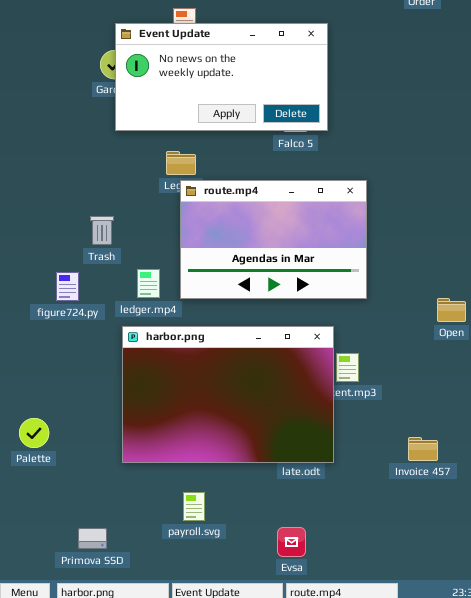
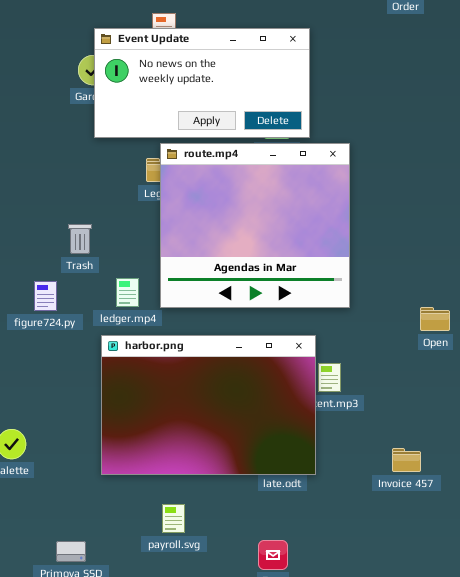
route.mp4: [180,180,367,299] -> [160,143,350,308], resized

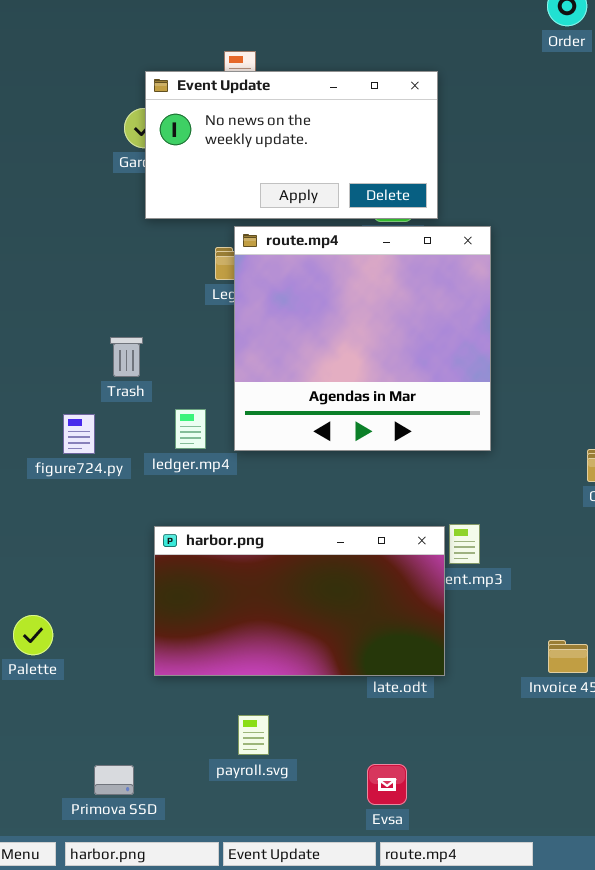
harbor.png: [101,335,316,475] -> [154,526,445,676], resized

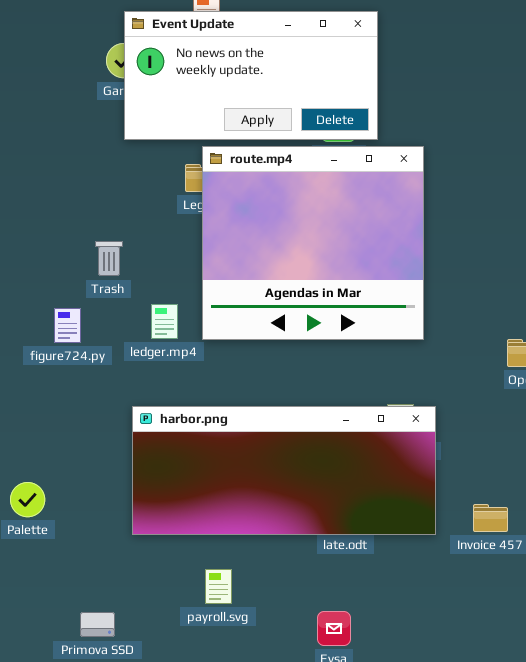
harbor.png: [154,526,445,676] -> [132,406,436,535], resized

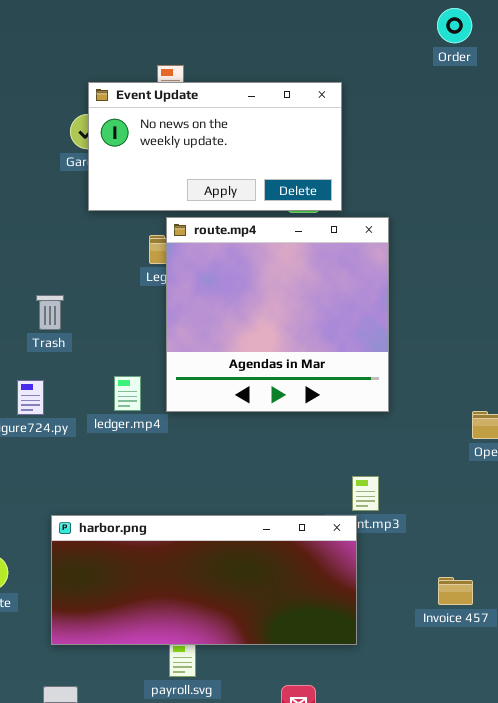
Trash: [95,241,123,276] -> [36,295,64,330], moved
harbor.png: [132,406,436,535] -> [51,515,357,645], moved

